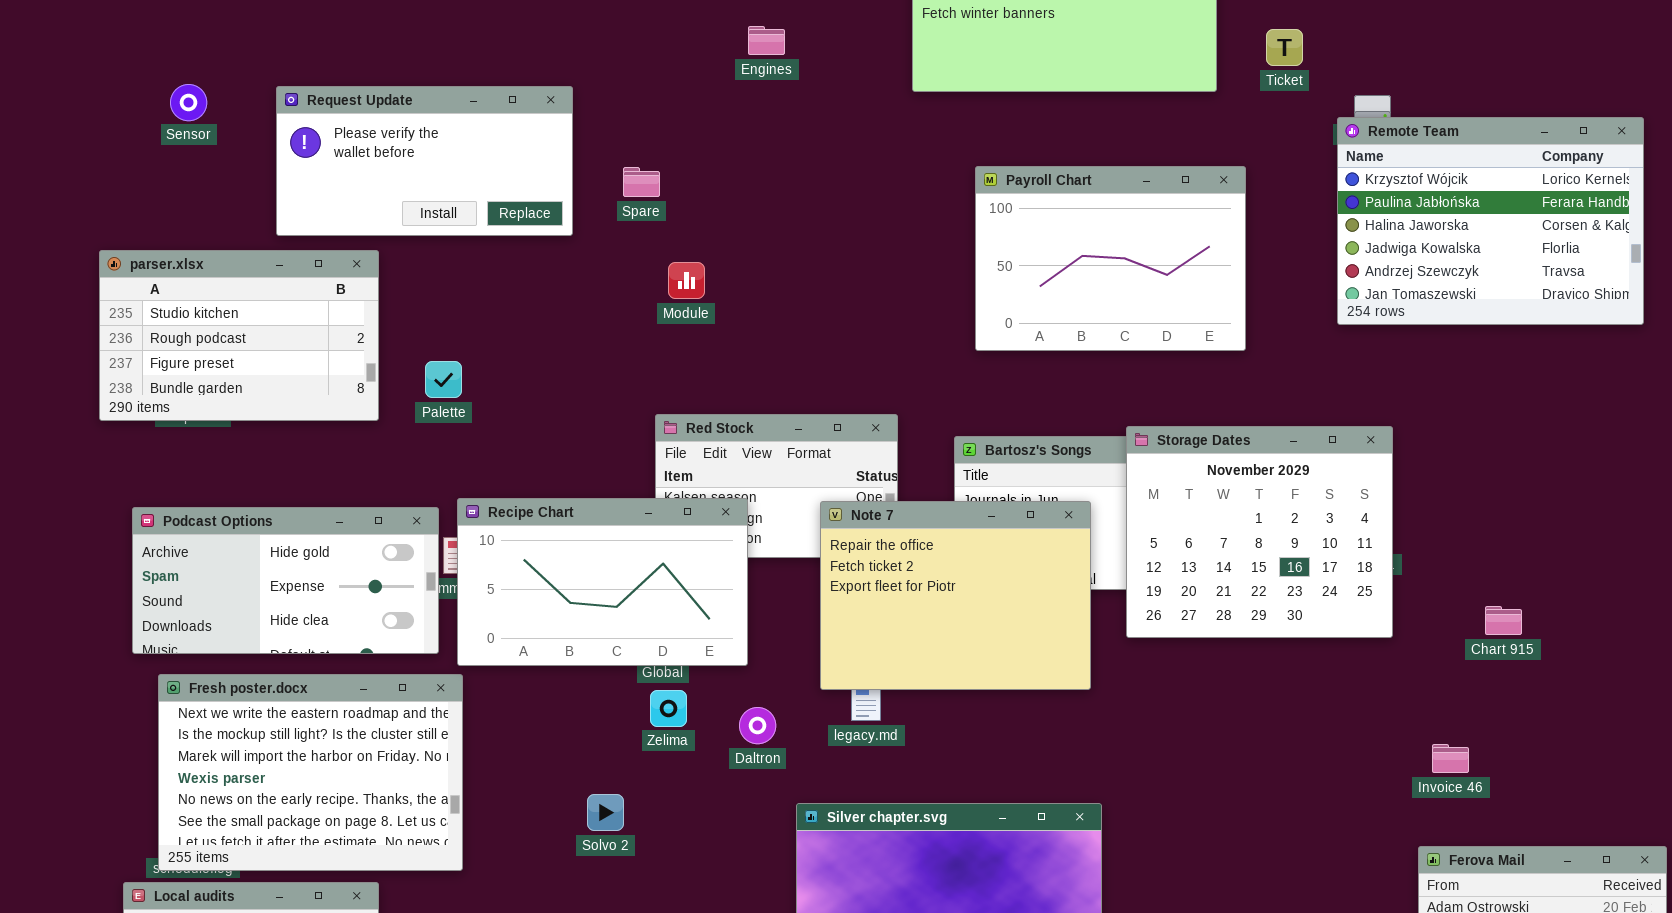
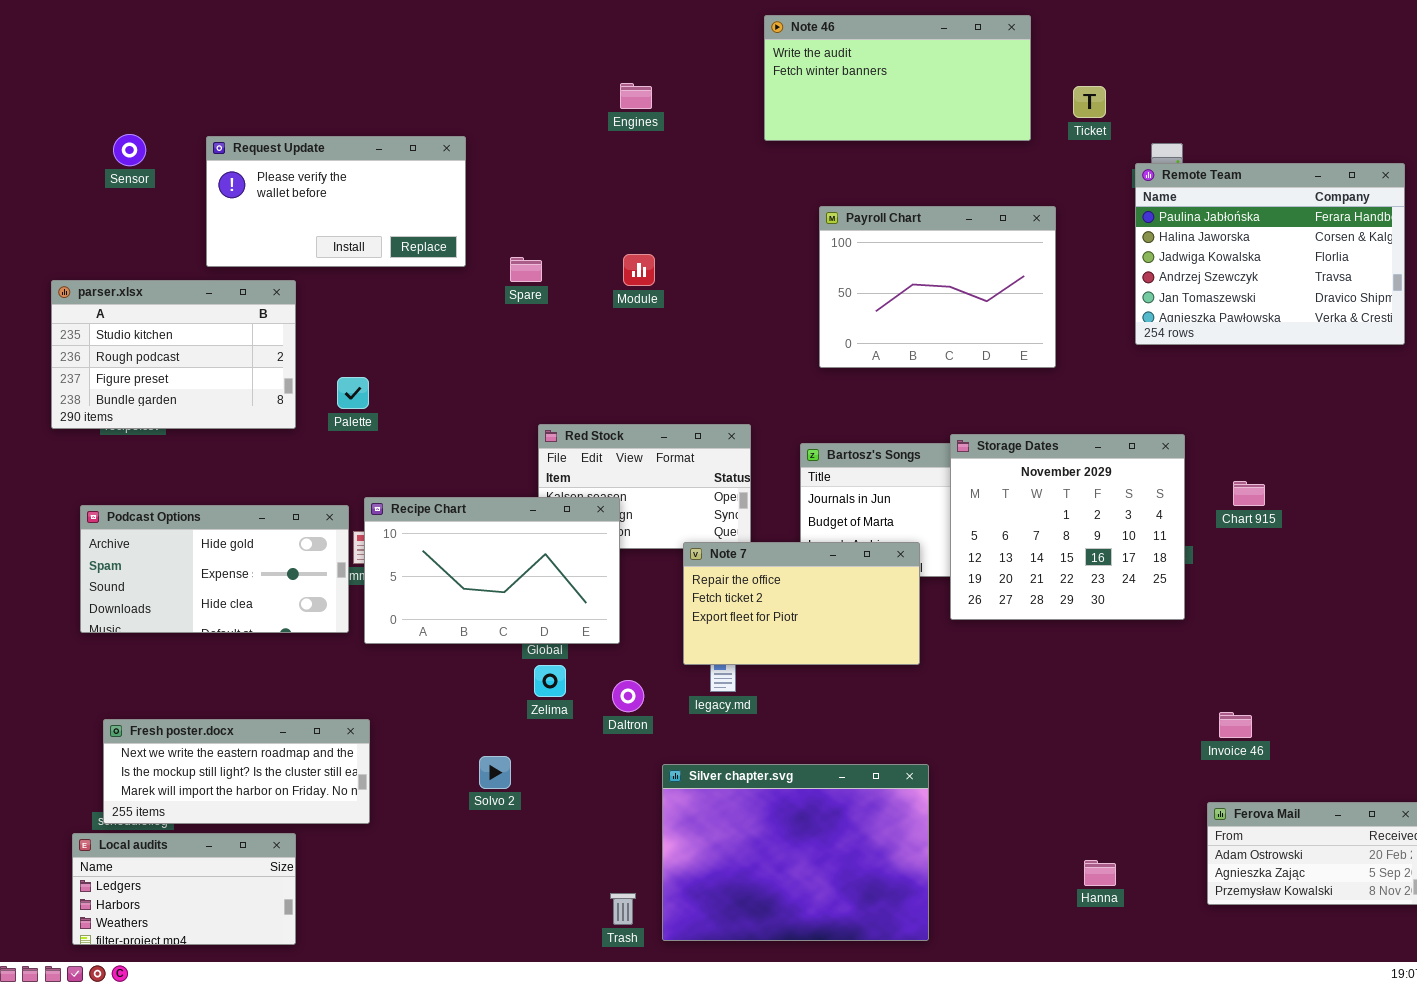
Remote Team: [1337,117,1644,325] -> [1135,163,1405,345], scrolled down 1 row
Spare: [623,167,660,197] -> [510,257,542,282], moved
Module: [668,262,705,299] -> [623,254,655,286], moved
Note 7: [820,501,1091,690] -> [683,542,920,665], resized
Chart 915: [1485,606,1522,635] -> [1233,481,1265,506], moved
Fresh poster.docx: [158,674,463,871] -> [103,719,370,824], resized

